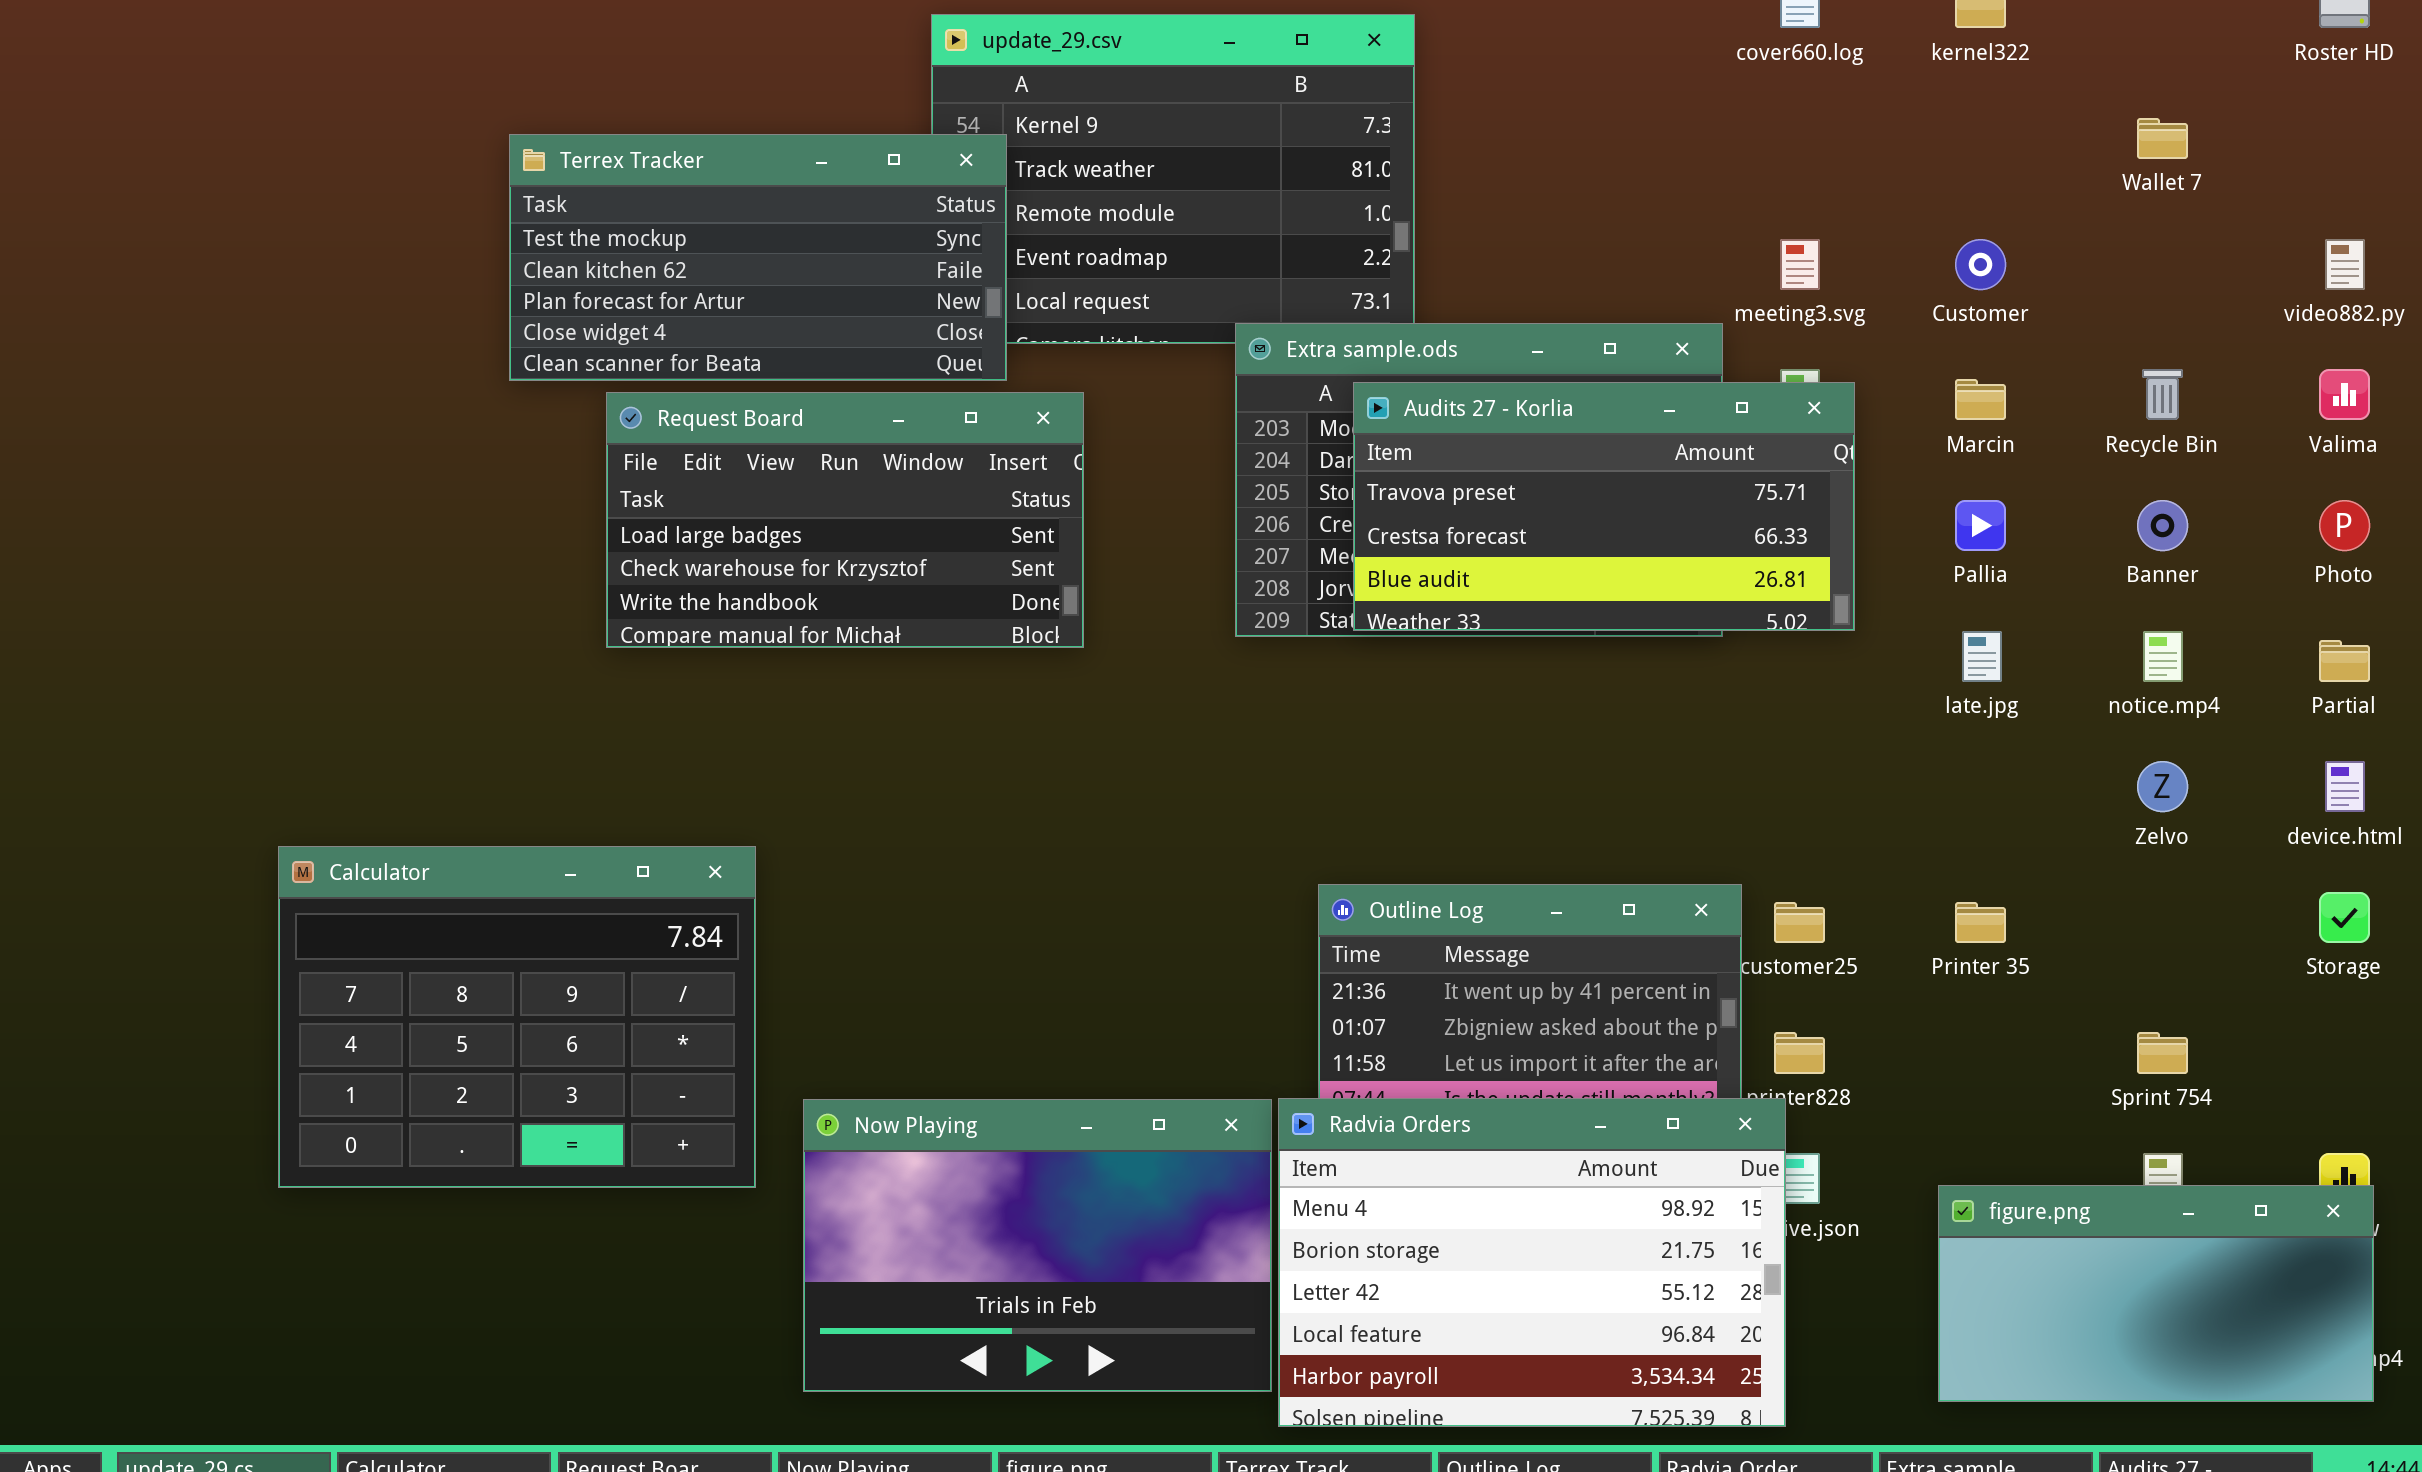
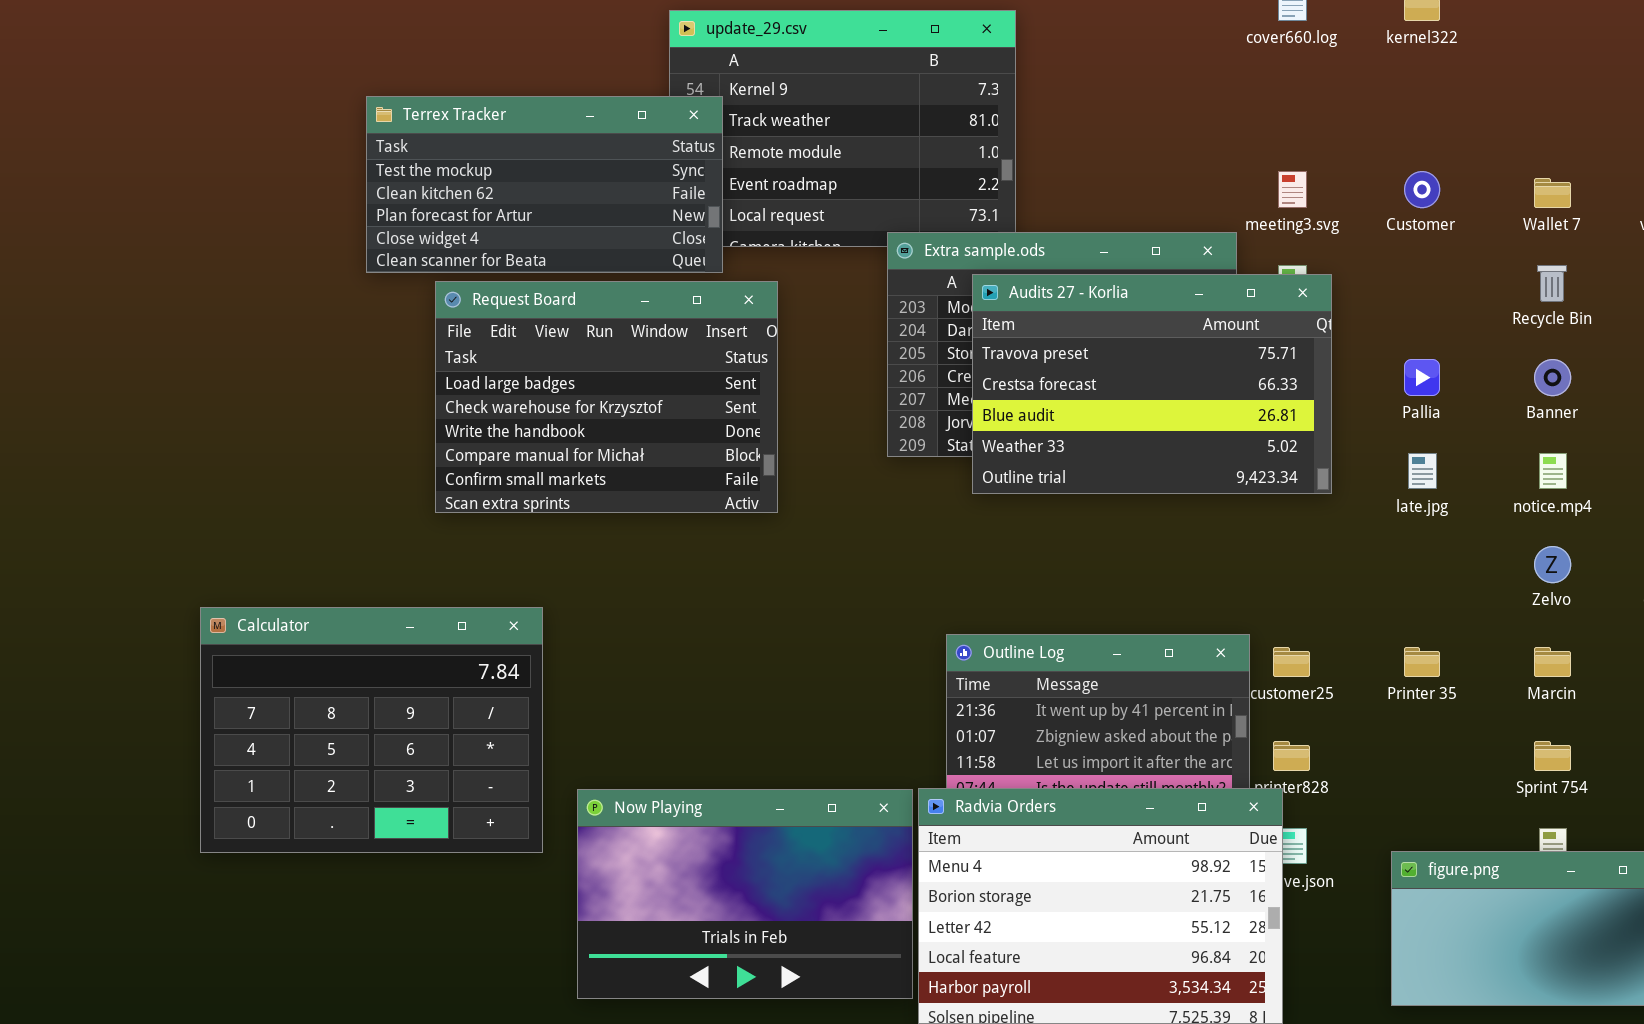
Wallet 7: [2137,118,2188,159] -> [1534,178,1571,208], moved
Marcin: [1955,379,2006,420] -> [1534,647,1571,677], moved
Audits 27 - Korlia: [1353,382,1855,631] -> [972,274,1332,494], resized
Request Board: [606,392,1084,648] -> [435,281,778,513], resized

